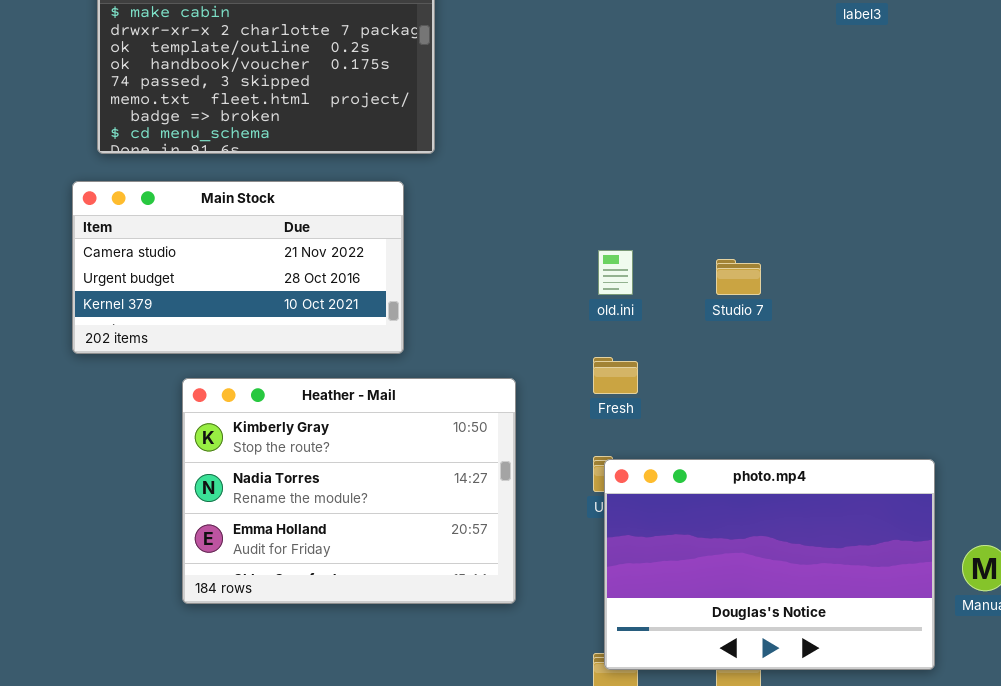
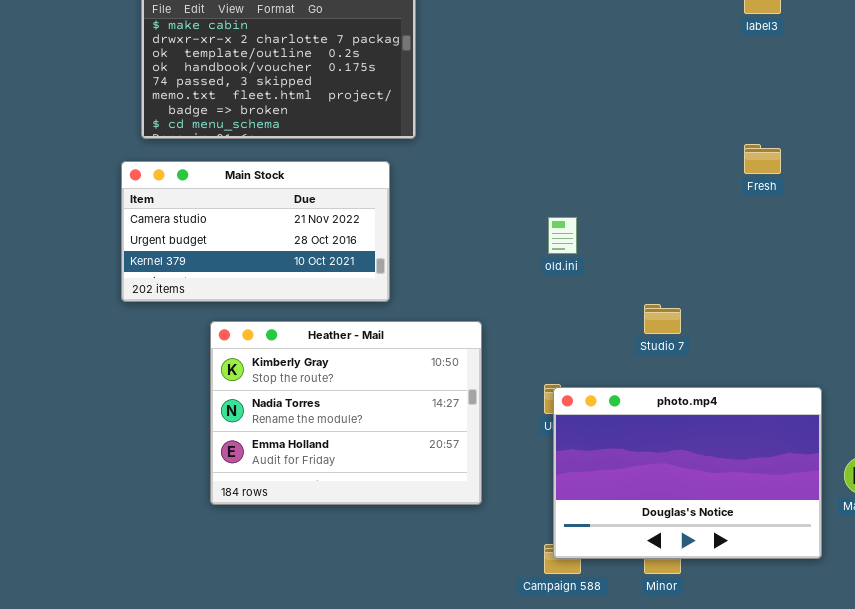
Studio 7: [716,259,761,295] -> [644,304,681,334], moved
Fresh: [593,357,638,394] -> [744,144,781,174], moved

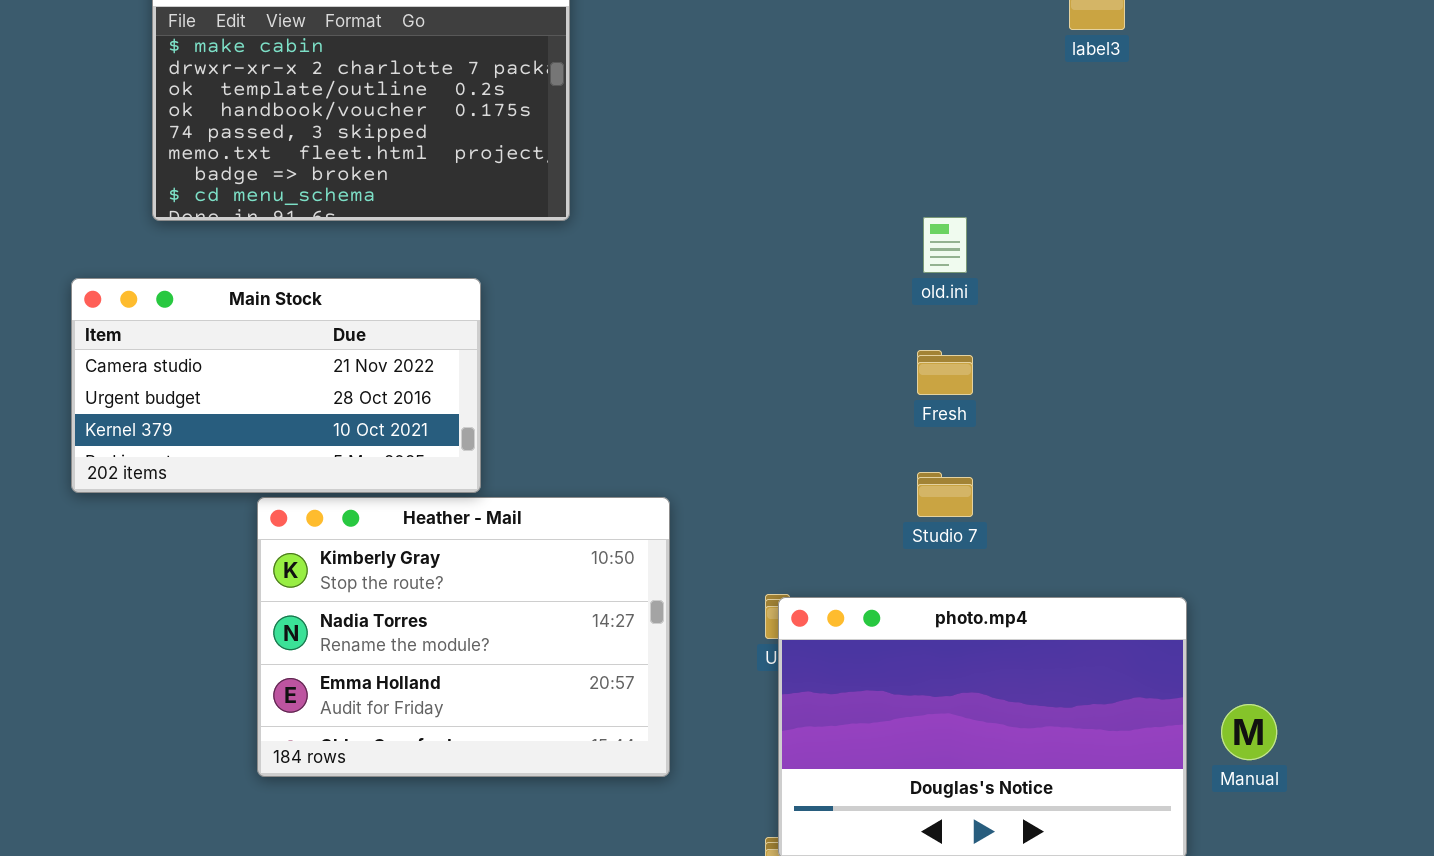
Fresh: [744,144,781,174] -> [917,350,973,395], moved
Main Stock: [121,161,390,302] -> [71,278,481,493], moved
old.ini: [548,217,577,254] -> [923,217,967,273], moved

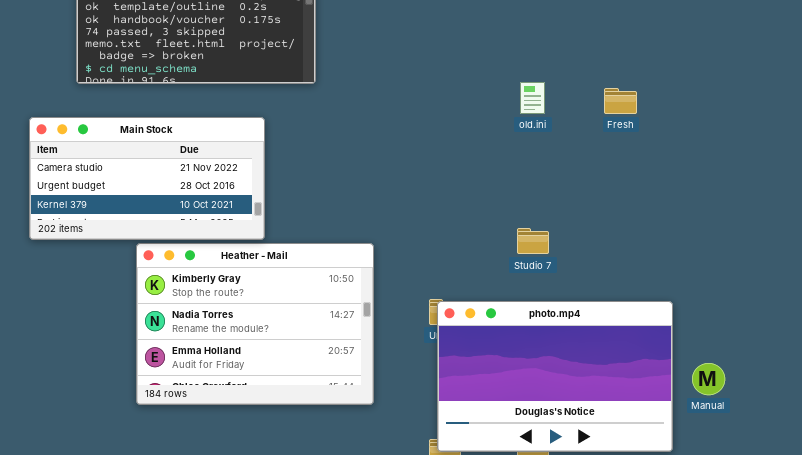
Fresh: [917,350,973,395] -> [604,88,637,114], moved

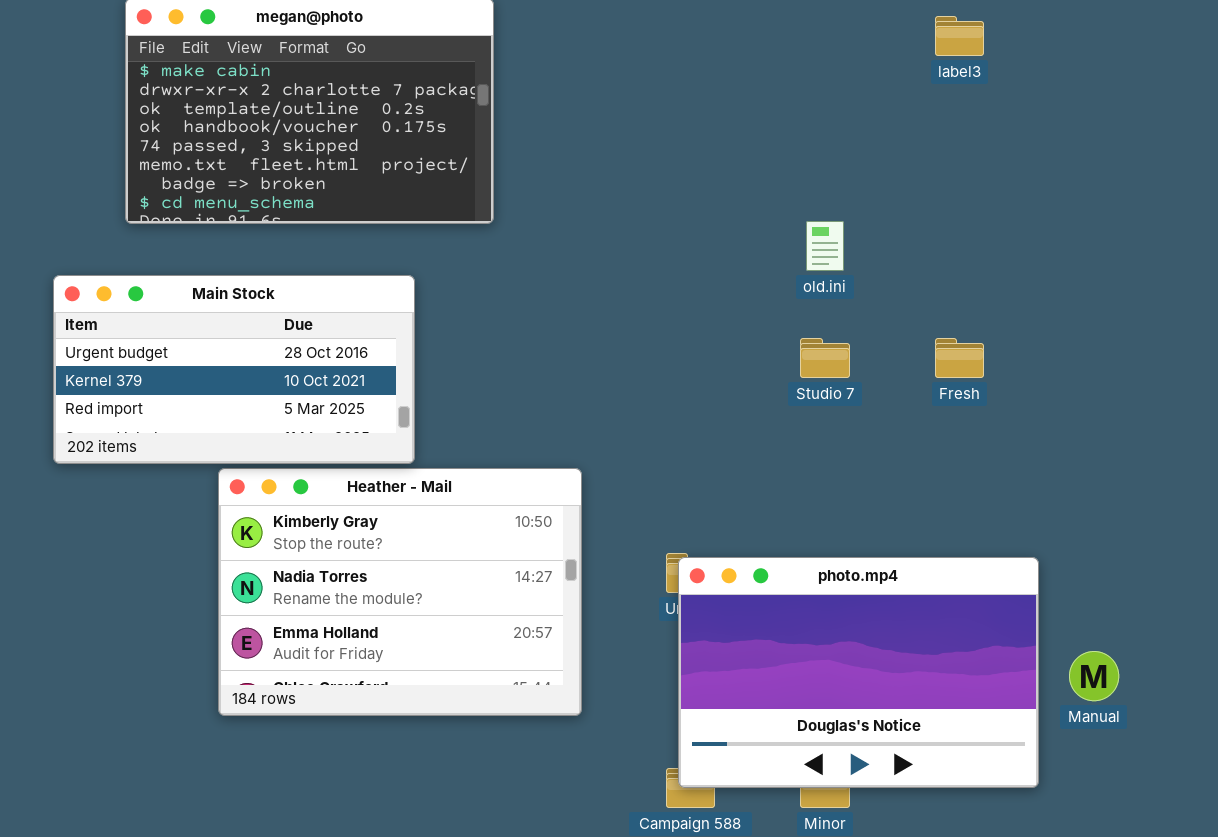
Fresh: [604,88,637,114] -> [935,338,984,378], moved
Main Stock: [29,117,265,240] -> [53,275,415,464], scrolled down 1 row
Studio 7: [517,228,549,254] -> [800,338,850,378], moved

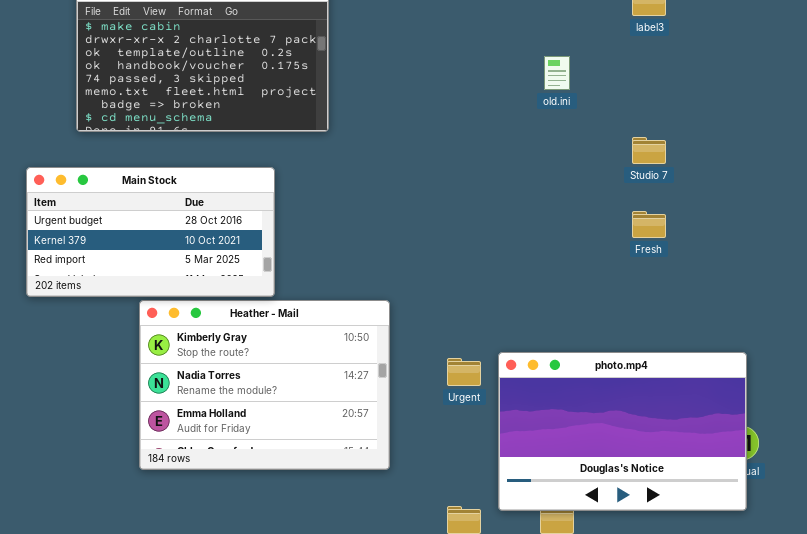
old.ini: [806,221,844,271] -> [544,56,570,90], moved
Studio 7: [800,338,850,378] -> [632,137,666,164], moved
photo.mp4: [678,557,1039,788] -> [498,352,747,511], moved

